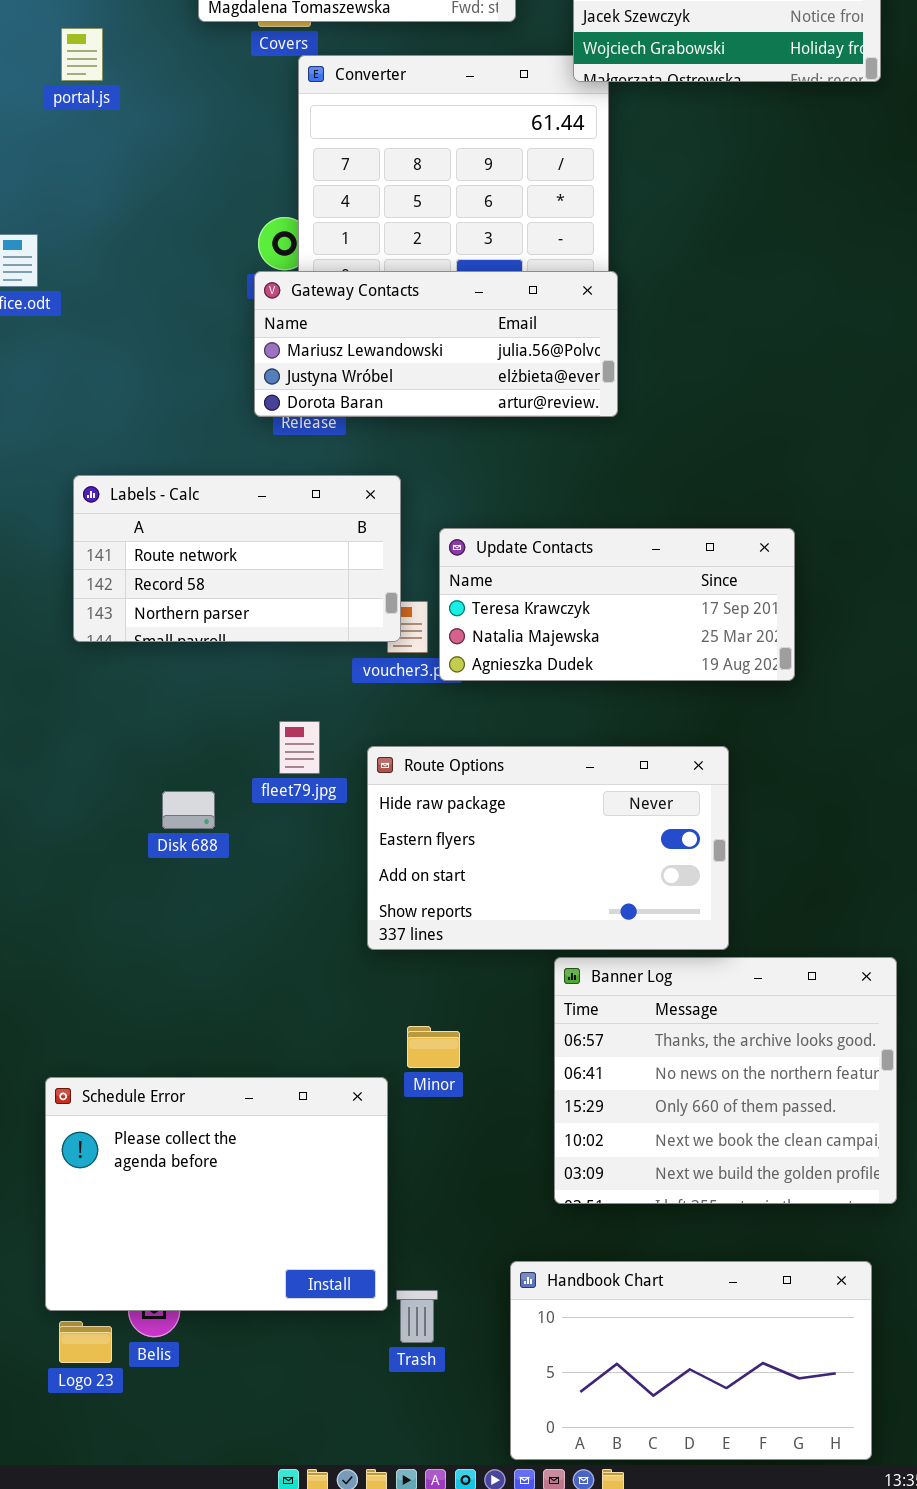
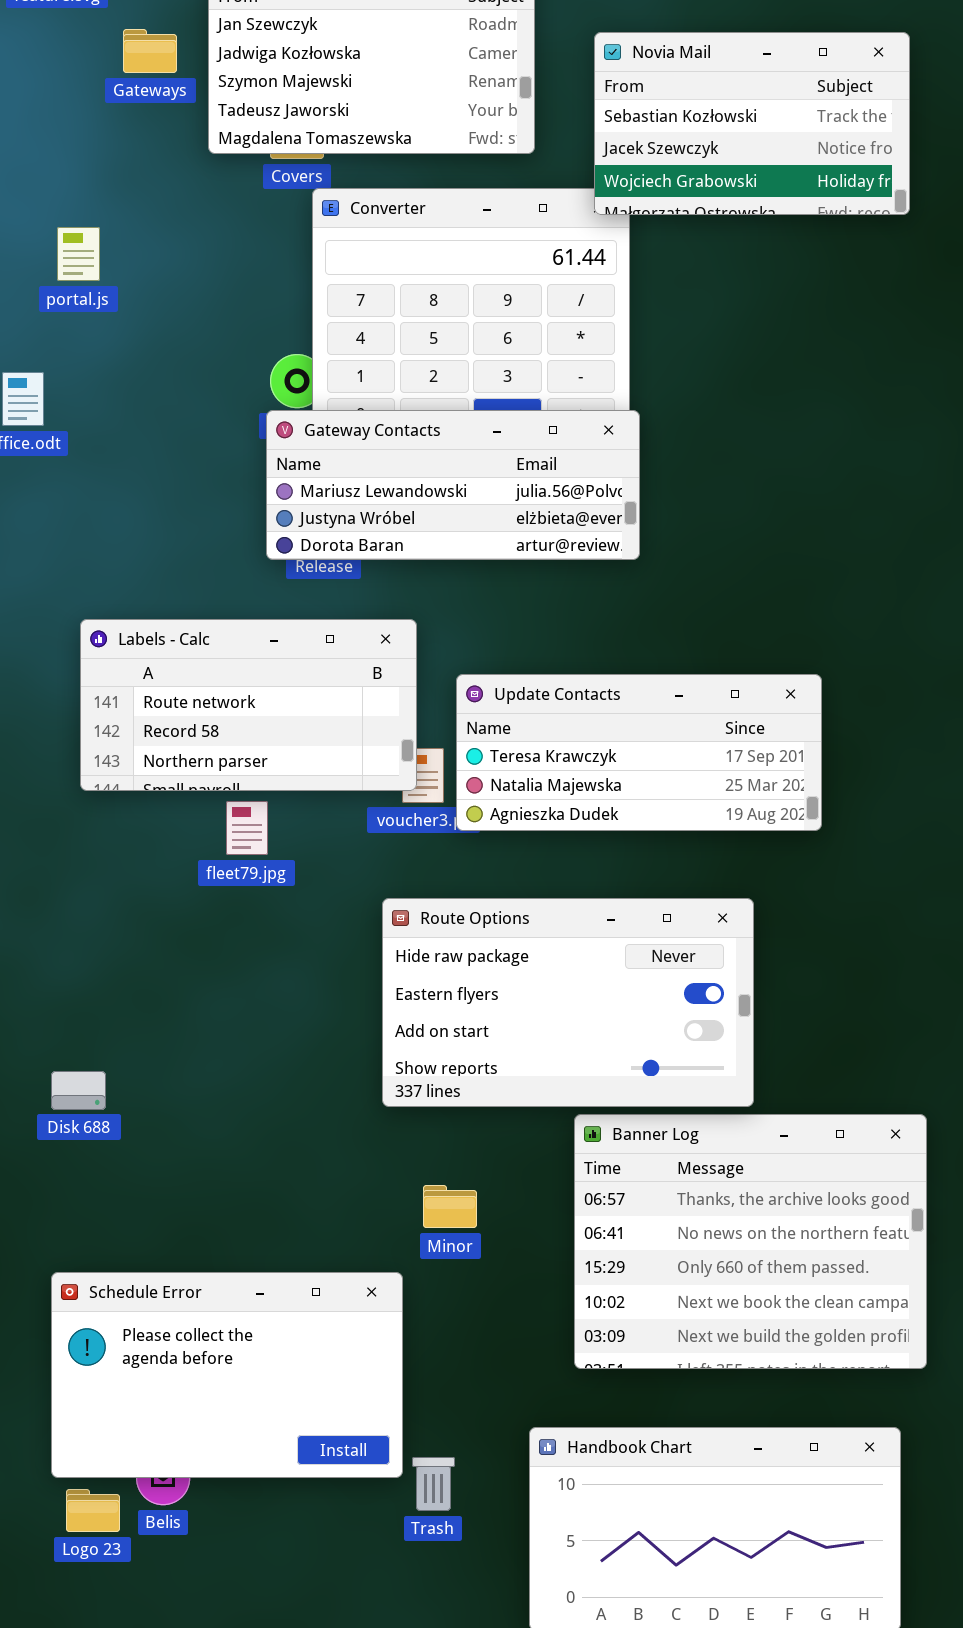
portal.js: [61,28,103,81] -> [57,227,100,281], moved
fleet79.jpg: [279,721,320,774] -> [226,801,268,855], moved
Disk 688: [162,791,215,829] -> [51,1071,106,1110], moved
Schedule Error: [45,1077,388,1311] -> [51,1272,403,1478], resized

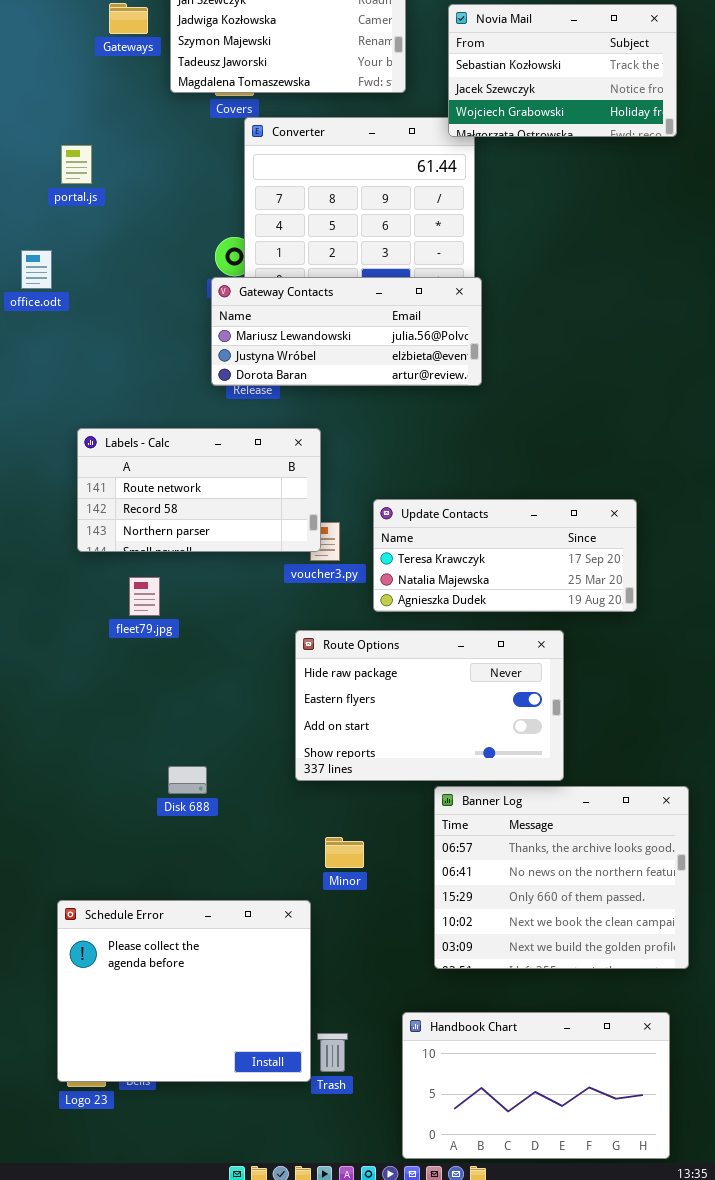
Update Contacts: [456,674,822,831] -> [373,499,637,612], moved
fleet79.jpg: [226,801,268,855] -> [129,577,160,616], moved
Disk 688: [51,1071,106,1110] -> [168,766,207,794], moved
Schedule Error: [51,1272,403,1478] -> [57,900,311,1082], resized

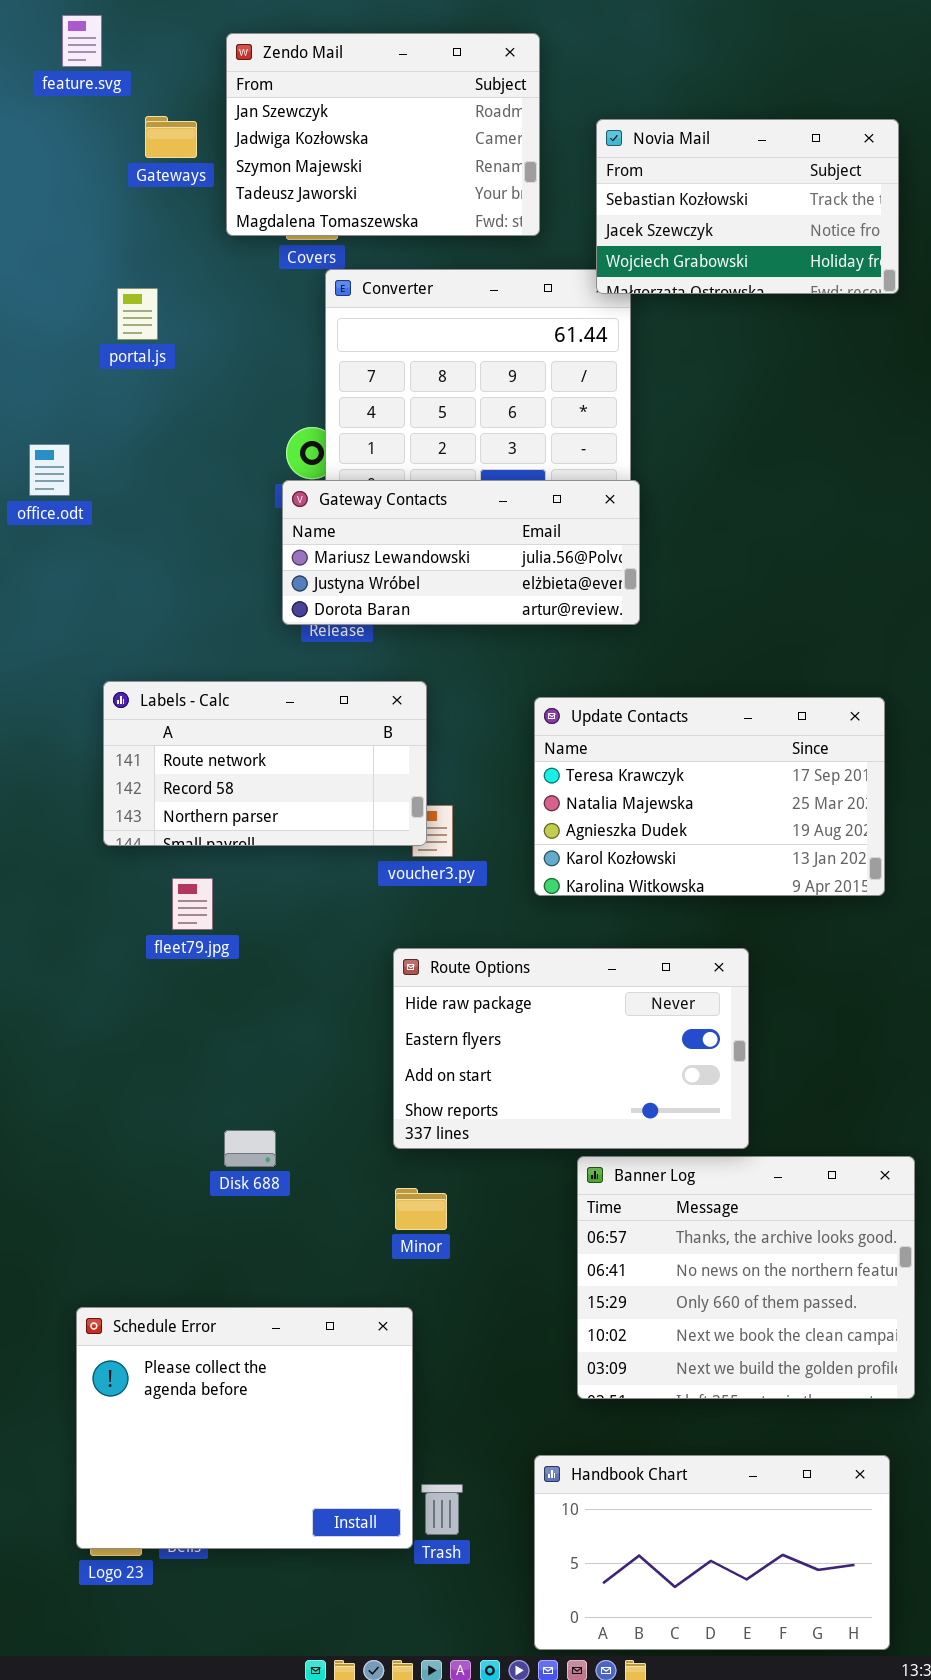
portal.js: [61,145,92,184] -> [117,288,158,340], moved
Update Contacts: [373,499,637,612] -> [534,697,885,896], moved, resized
Minor: [325,837,364,868] -> [395,1188,447,1230], moved

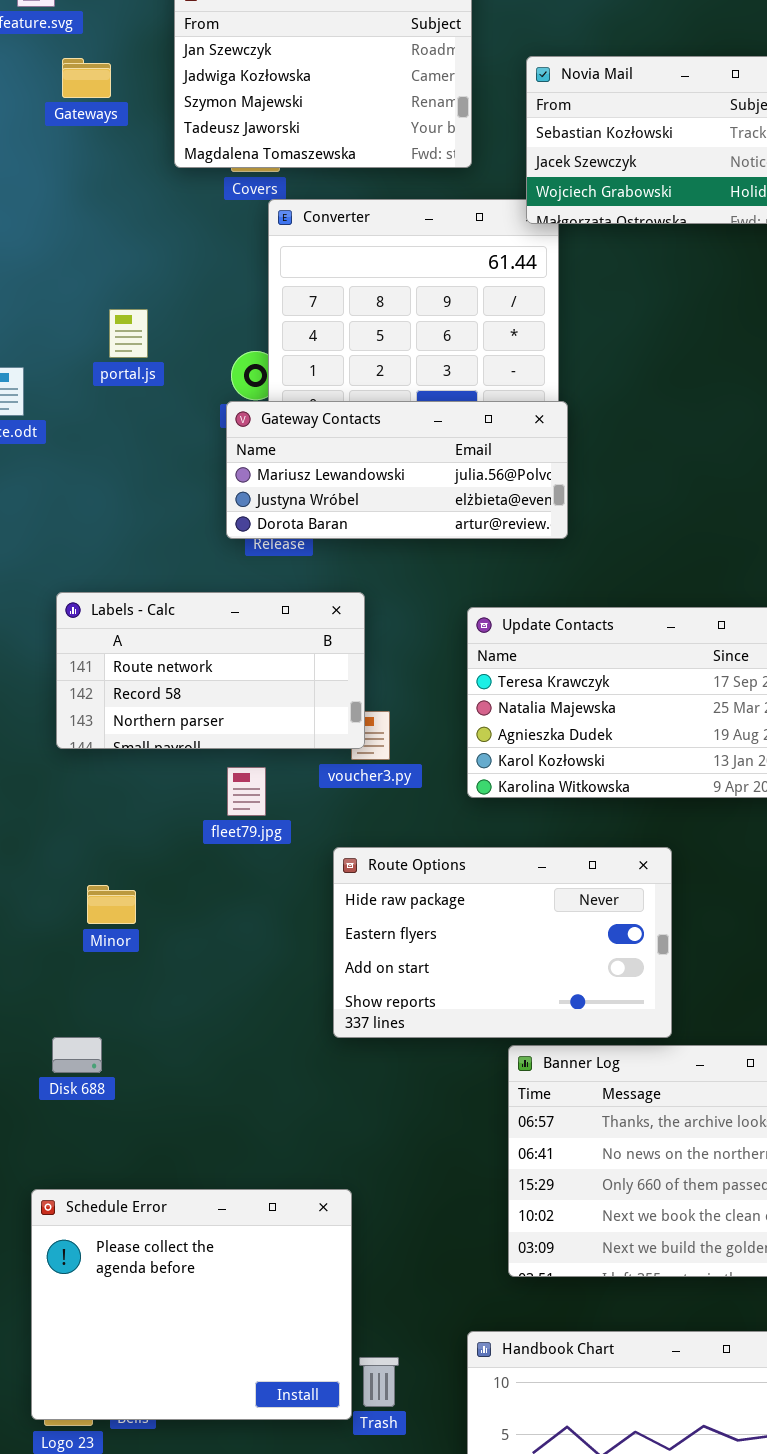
Gateways: [145,116,197,158] -> [62,58,111,98], moved
portal.js: [117,288,158,340] -> [109,309,148,358], moved
fleet79.jpg: [172,878,213,930] -> [227,767,266,816], moved
Disk 688: [224,1130,276,1167] -> [52,1037,102,1073], moved
Minor: [395,1188,447,1230] -> [87,885,136,924], moved

